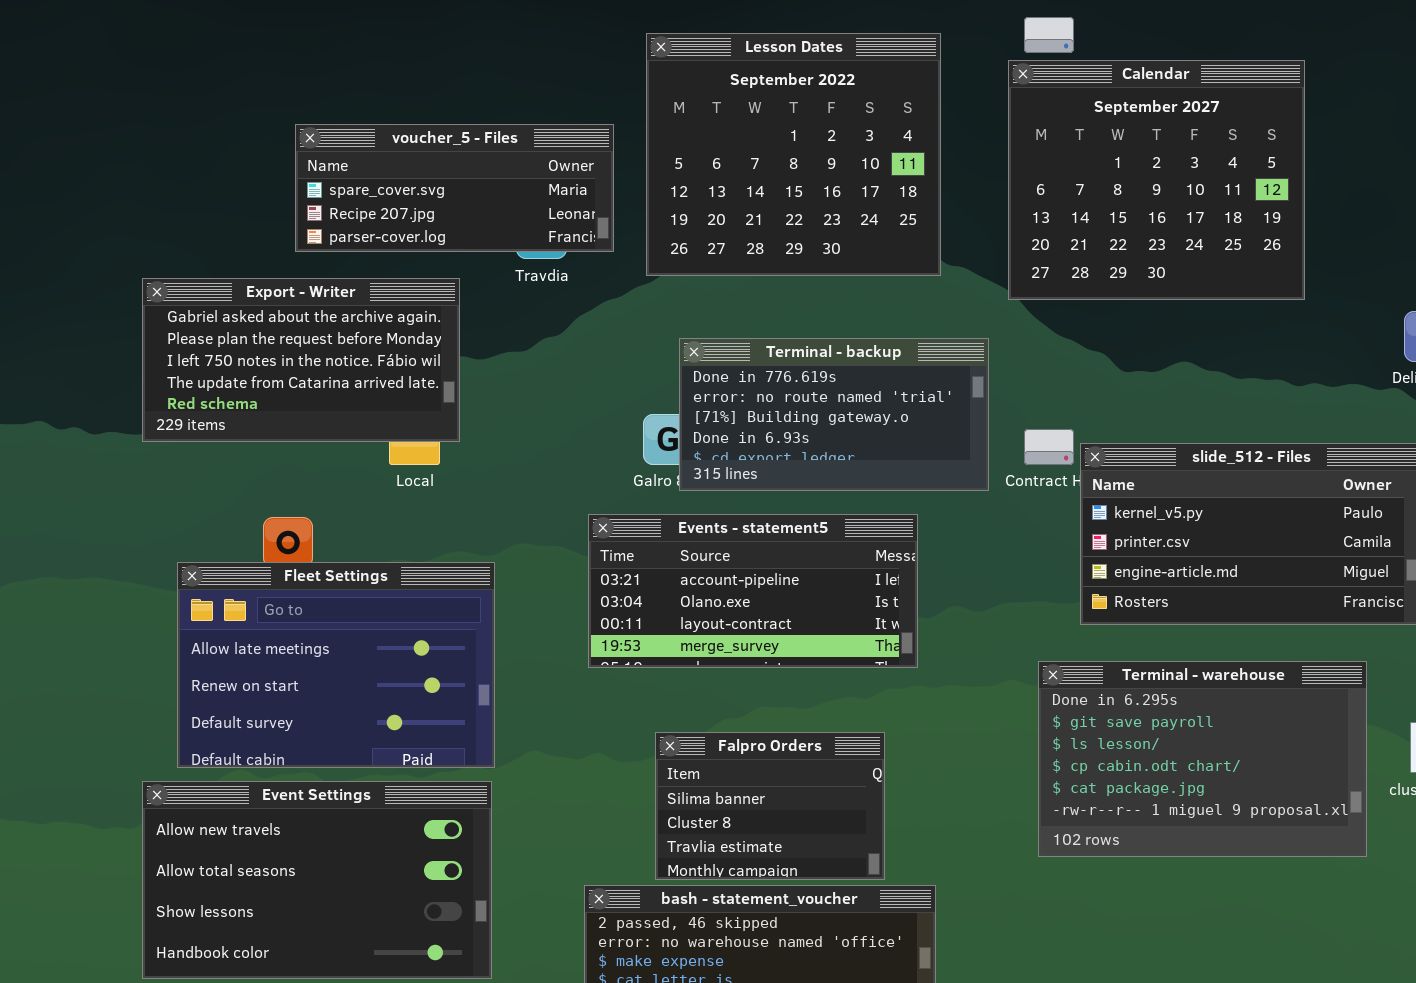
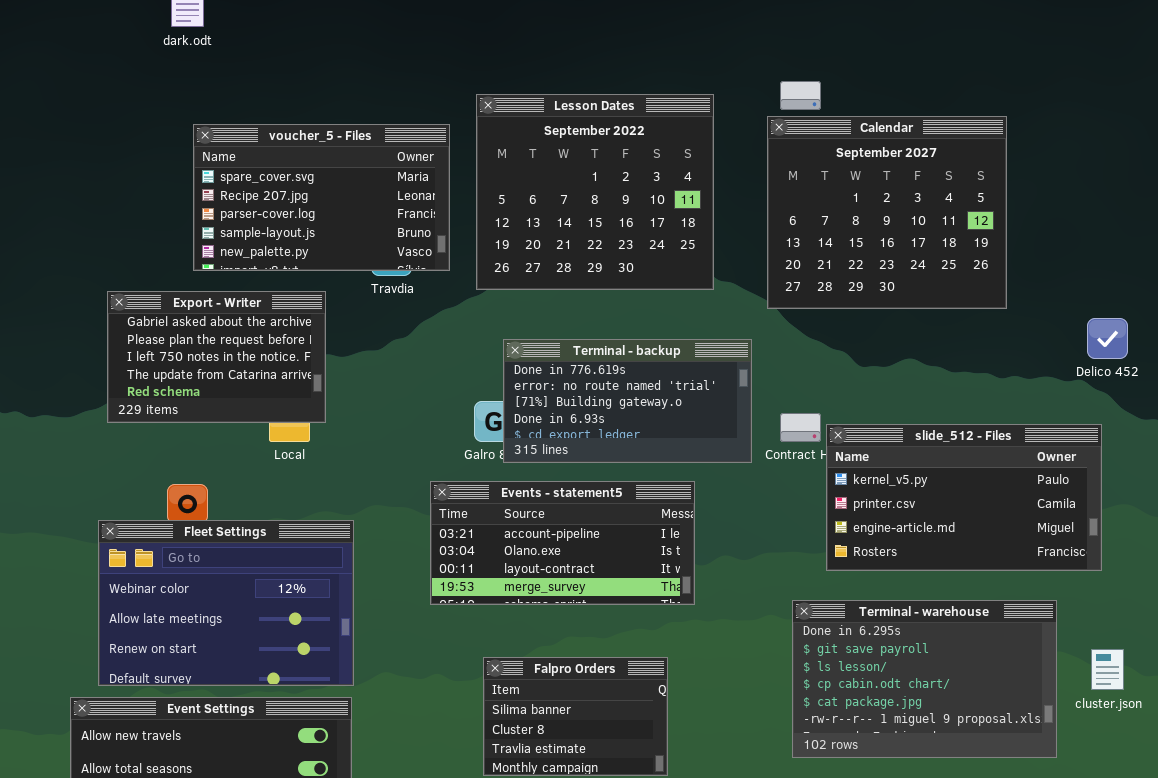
voucher_5 - Files: [295,124,614,252] -> [193,124,450,271], resized
Export - Writer: [142,278,460,442] -> [107,291,326,423], resized
Fleet Settings: [177,562,495,768] -> [98,520,354,686], scrolled up 1 row

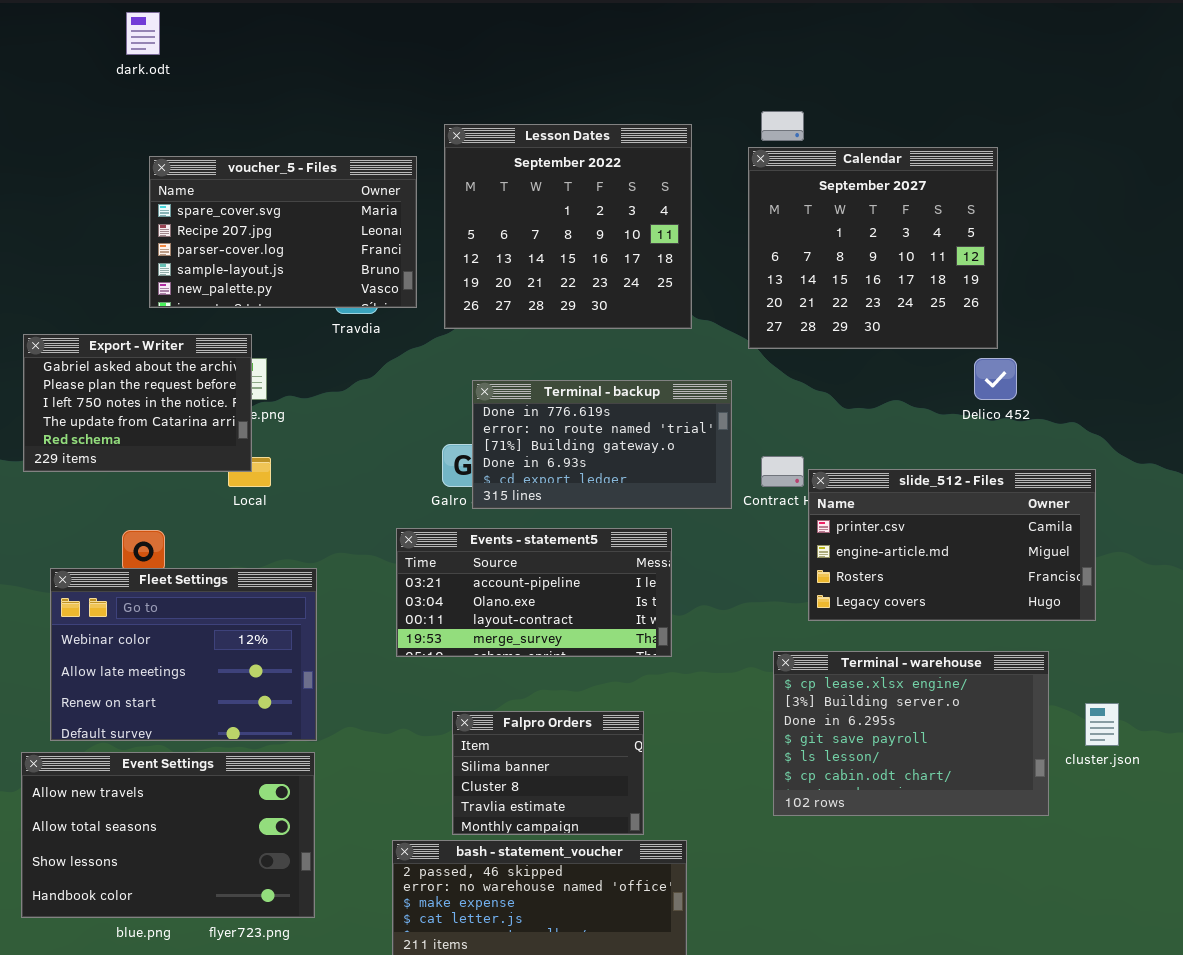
Export - Writer: [107,291,326,423] -> [23,334,252,472], moved
Delico 452: [1087,318,1128,359] -> [974,358,1017,400], moved
slide_512 - Files: [826,424,1102,571] -> [808,469,1096,621], scrolled down 1 row
Terminal - warehouse: [792,600,1057,758] -> [773,651,1049,816], scrolled up 2 rows

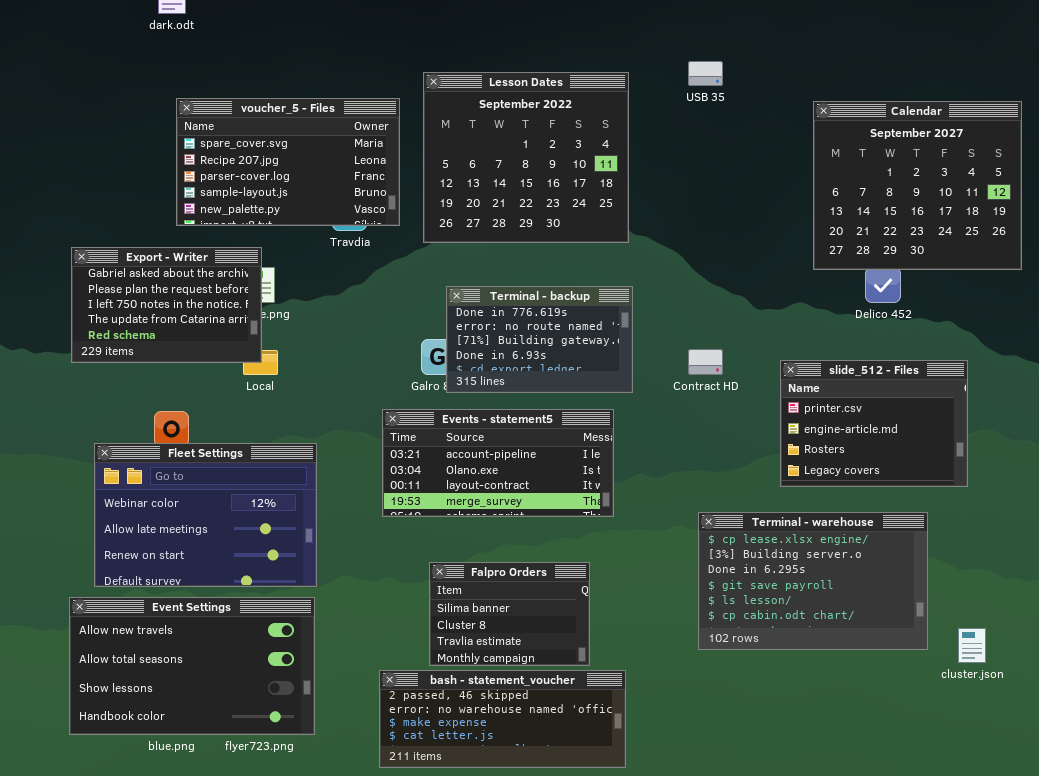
Calendar: [748,147,998,349] -> [813,101,1022,270], moved
Terminal - backup: [472,380,732,509] -> [446,286,633,393], resized
slide_512 - Files: [808,469,1096,621] -> [780,360,968,487], resized
cluster.json: [1085,703,1119,746] -> [958,628,986,663], moved

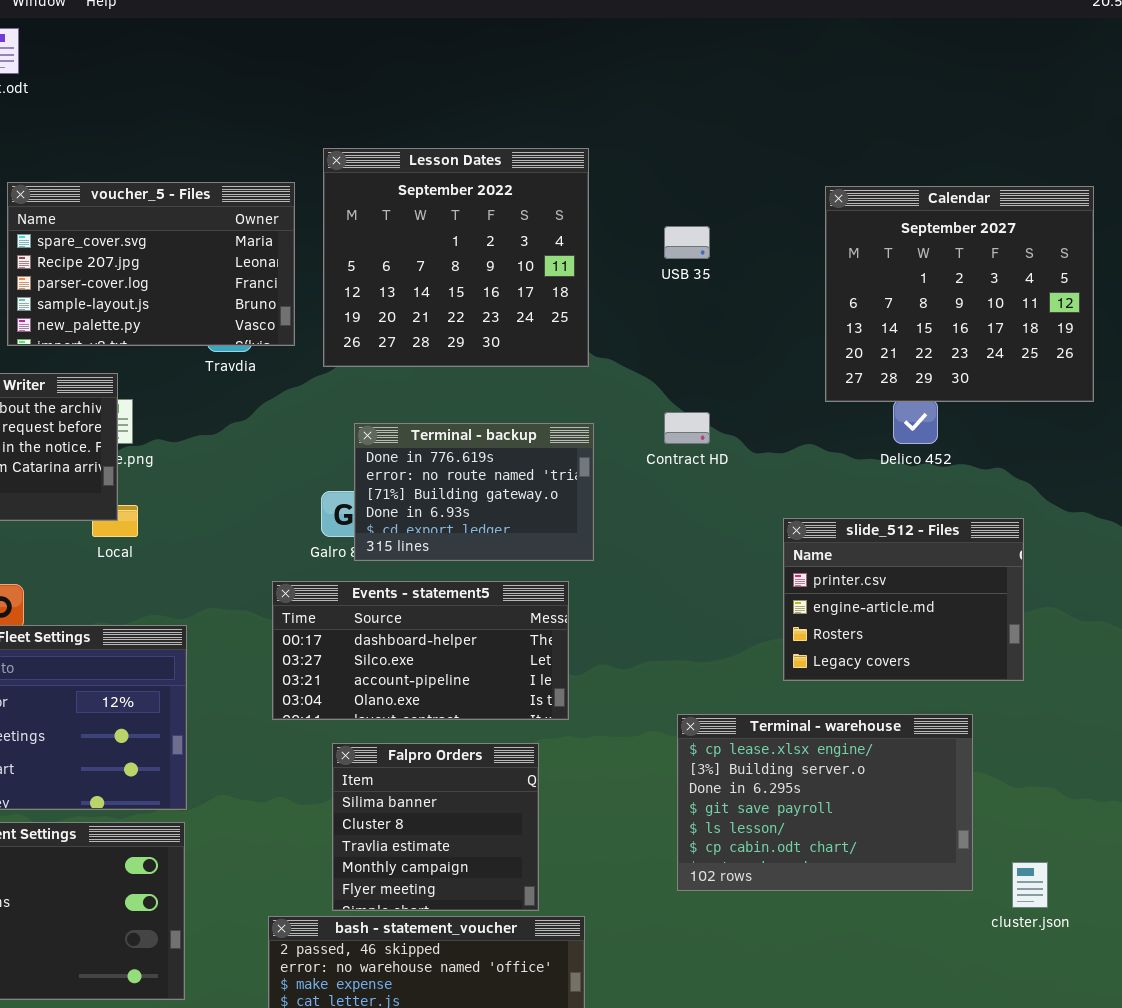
USB 35: [688,61,723,86] -> [664,226,710,259], moved
Contract HD: [688,349,723,375] -> [664,412,710,444], moved
Events - statement5: [382,409,614,517] -> [272,581,569,720], scrolled up 2 rows
Falpro Orders: [429,562,590,666] -> [332,743,539,911], resized

